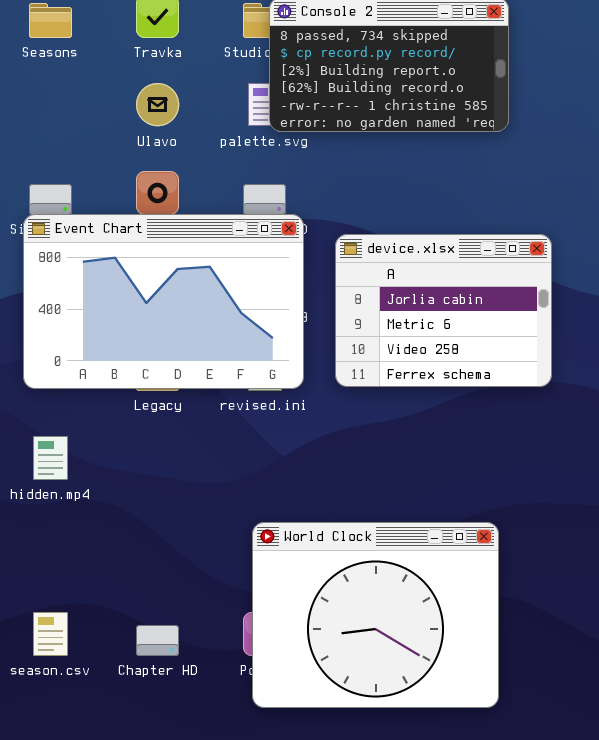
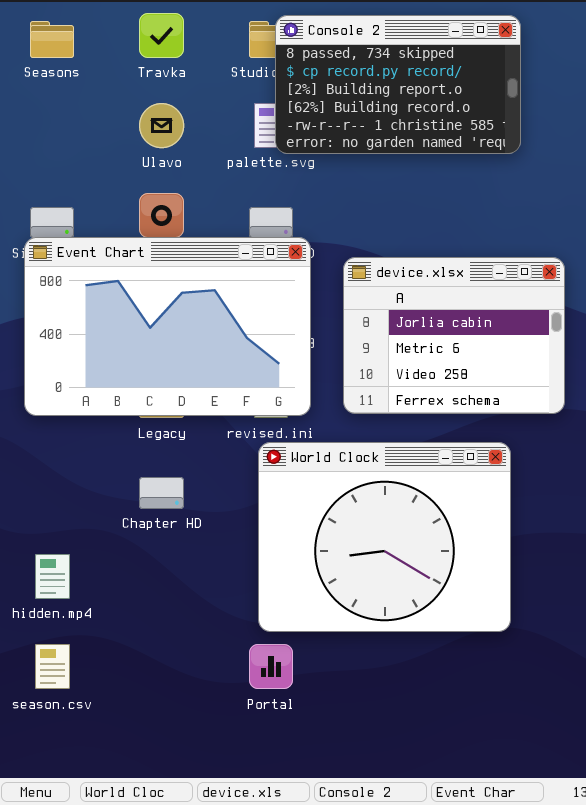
hidden.mp4: [33,436,68,480] -> [35,554,70,599], moved
World Clock: [252,522,499,708] -> [258,442,511,632], moved
Chapter HD: [136,625,179,656] -> [139,477,184,509], moved

